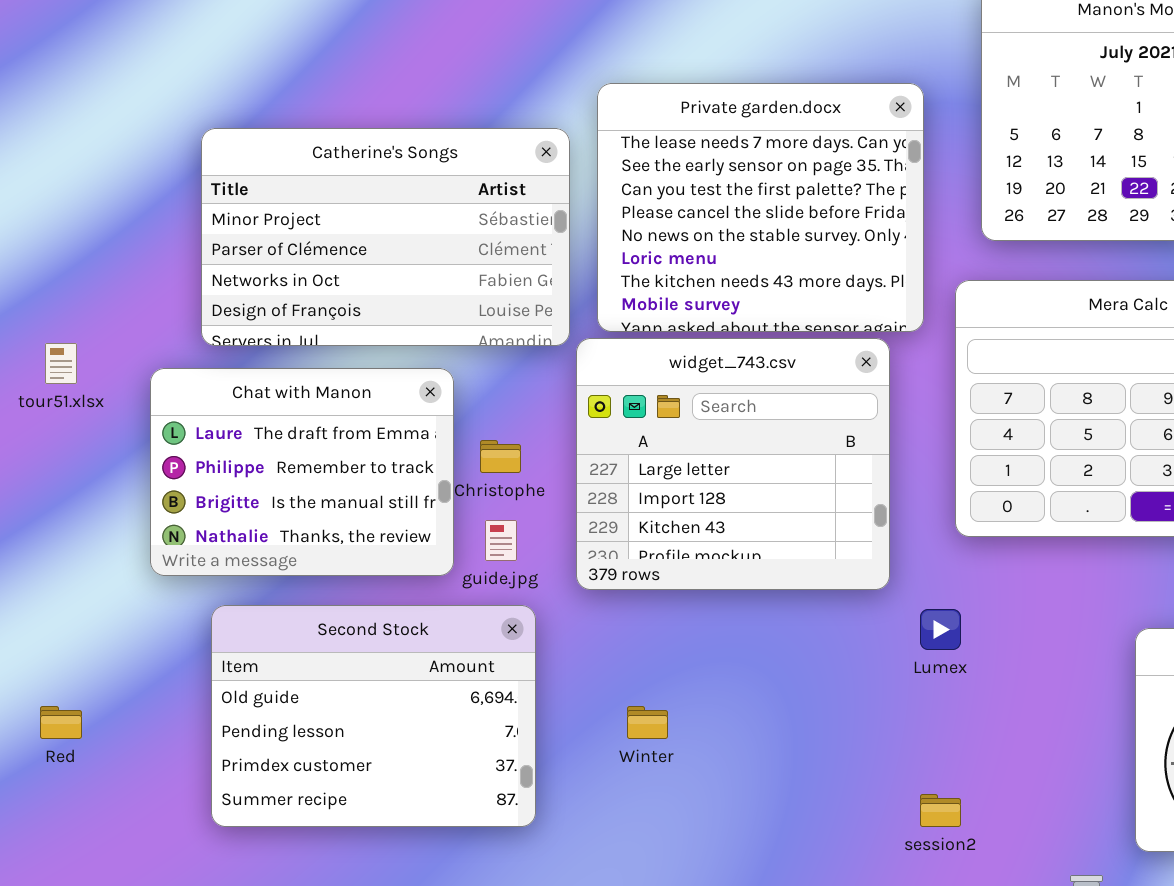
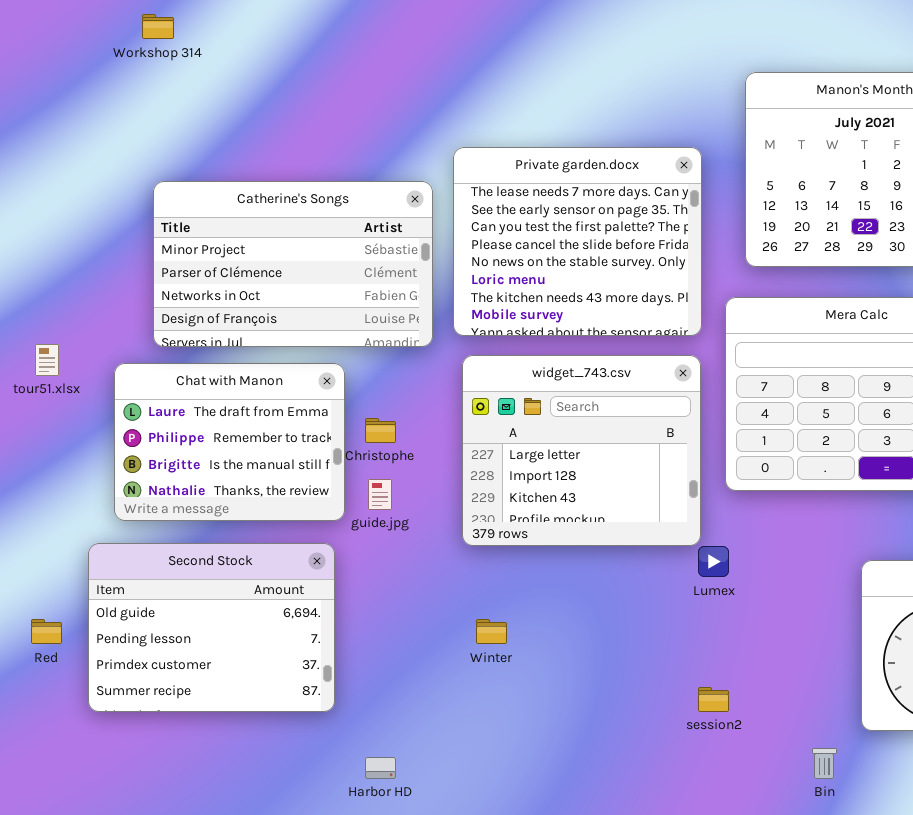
widget_743.csv: [576,338,890,590] -> [462,355,701,546], moved
Second Stock: [211,605,536,827] -> [88,543,335,712], moved

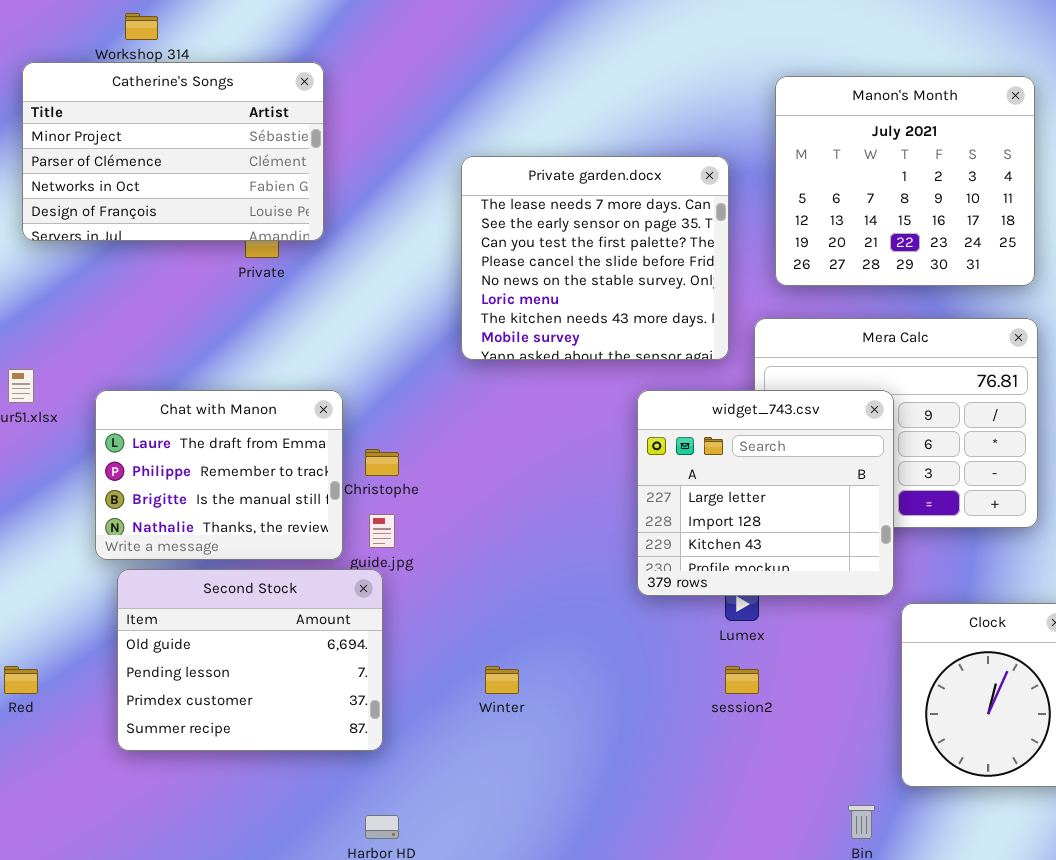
Catherine's Songs: [153,181,433,347] -> [22,62,324,241], moved
widget_743.csv: [462,355,701,546] -> [637,390,894,596], moved
Second Stock: [88,543,335,712] -> [117,569,383,751], moved
session2: [698,687,729,712] -> [725,666,759,694], moved

